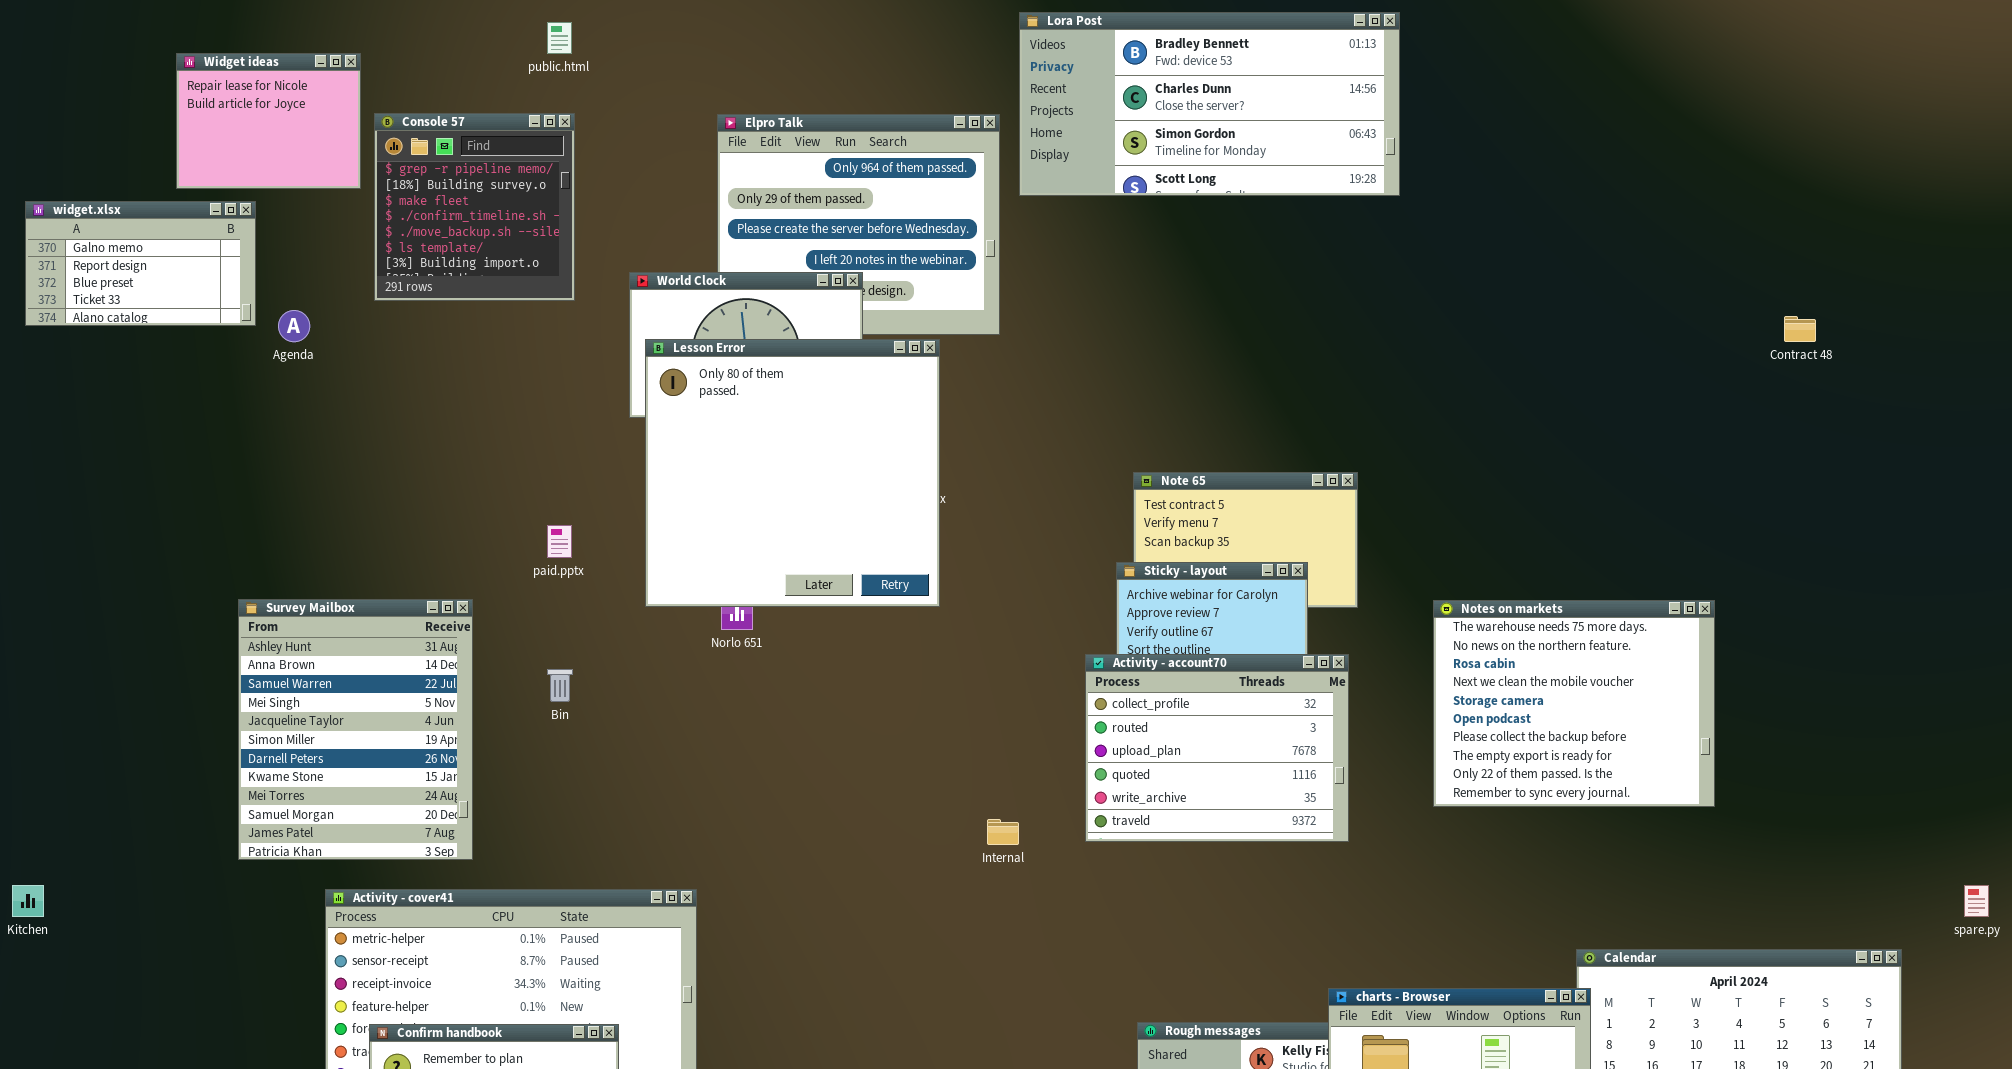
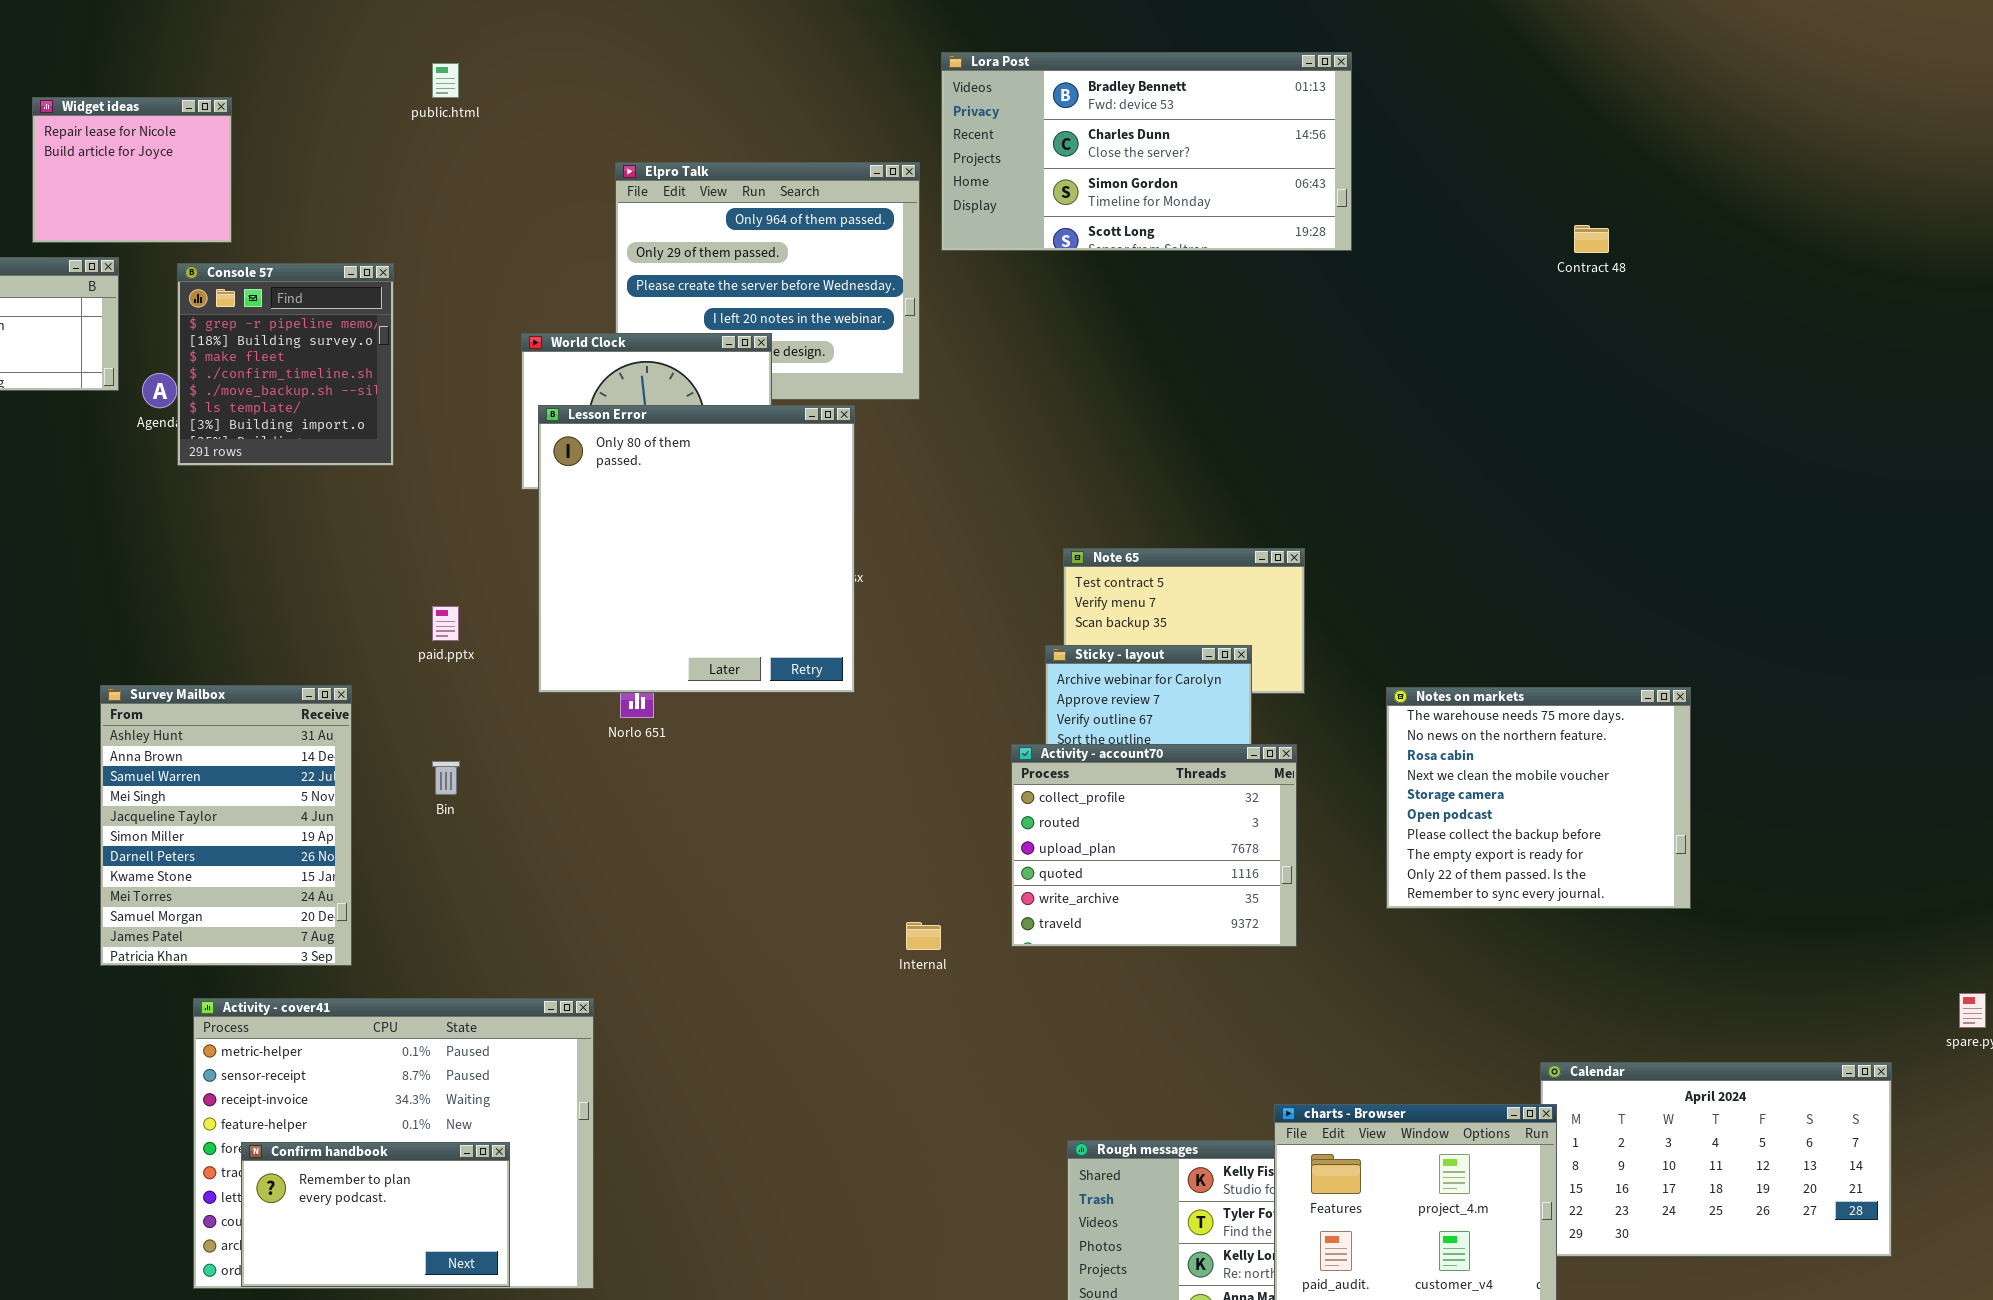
Console 57: [374,113,575,301] -> [177,263,394,466], moved
Contract 48: [1784,316,1816,342] -> [1574,225,1609,253], moved

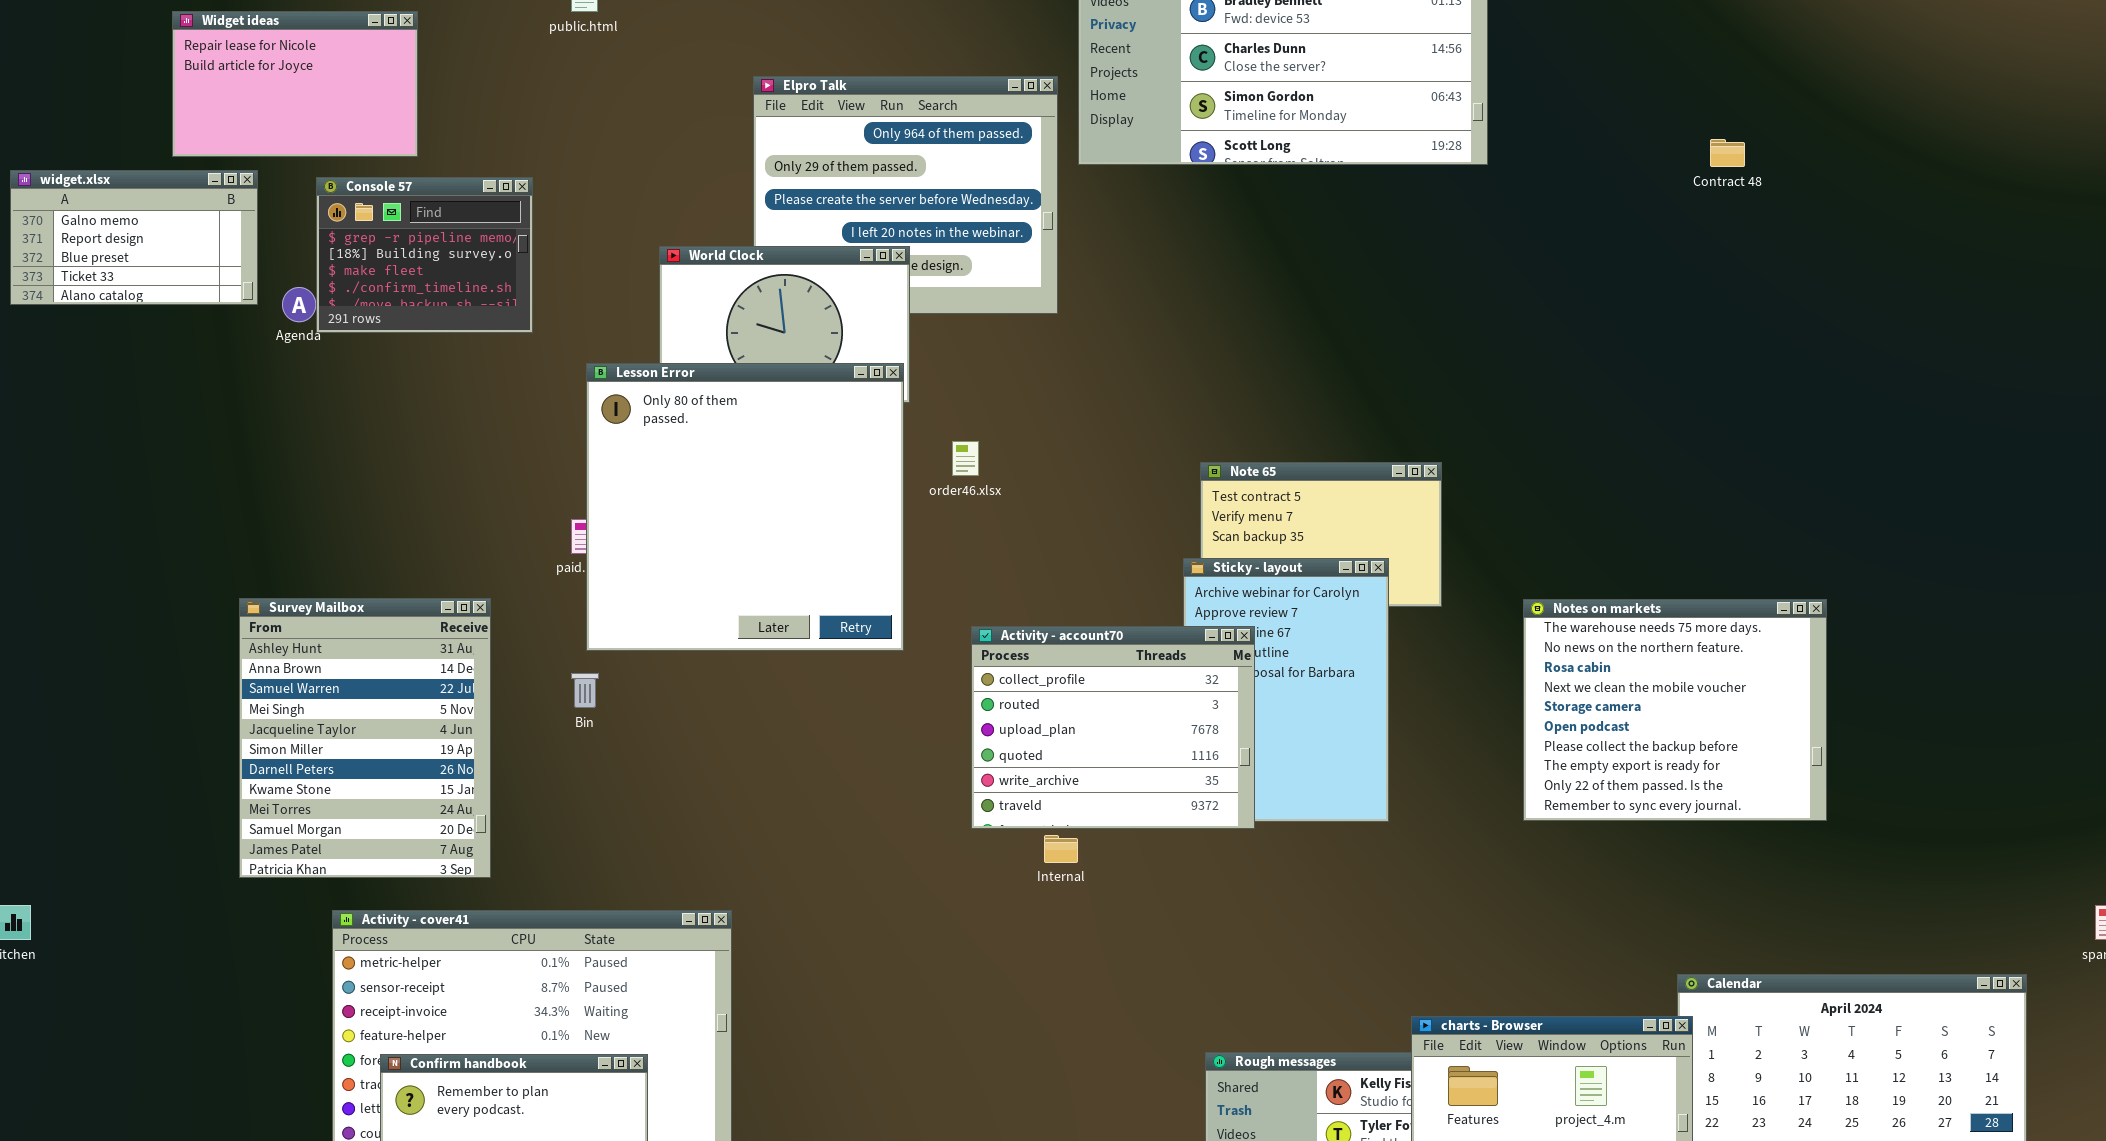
Widget ideas: [32,97,232,243] -> [172,11,418,157], resized
Console 57: [177,263,394,466] -> [316,177,533,333], resized
Lesson Error: [538,405,855,693] -> [586,363,904,651], moved
Activity - account70: [1011,744,1297,947] -> [971,626,1255,829], moved

